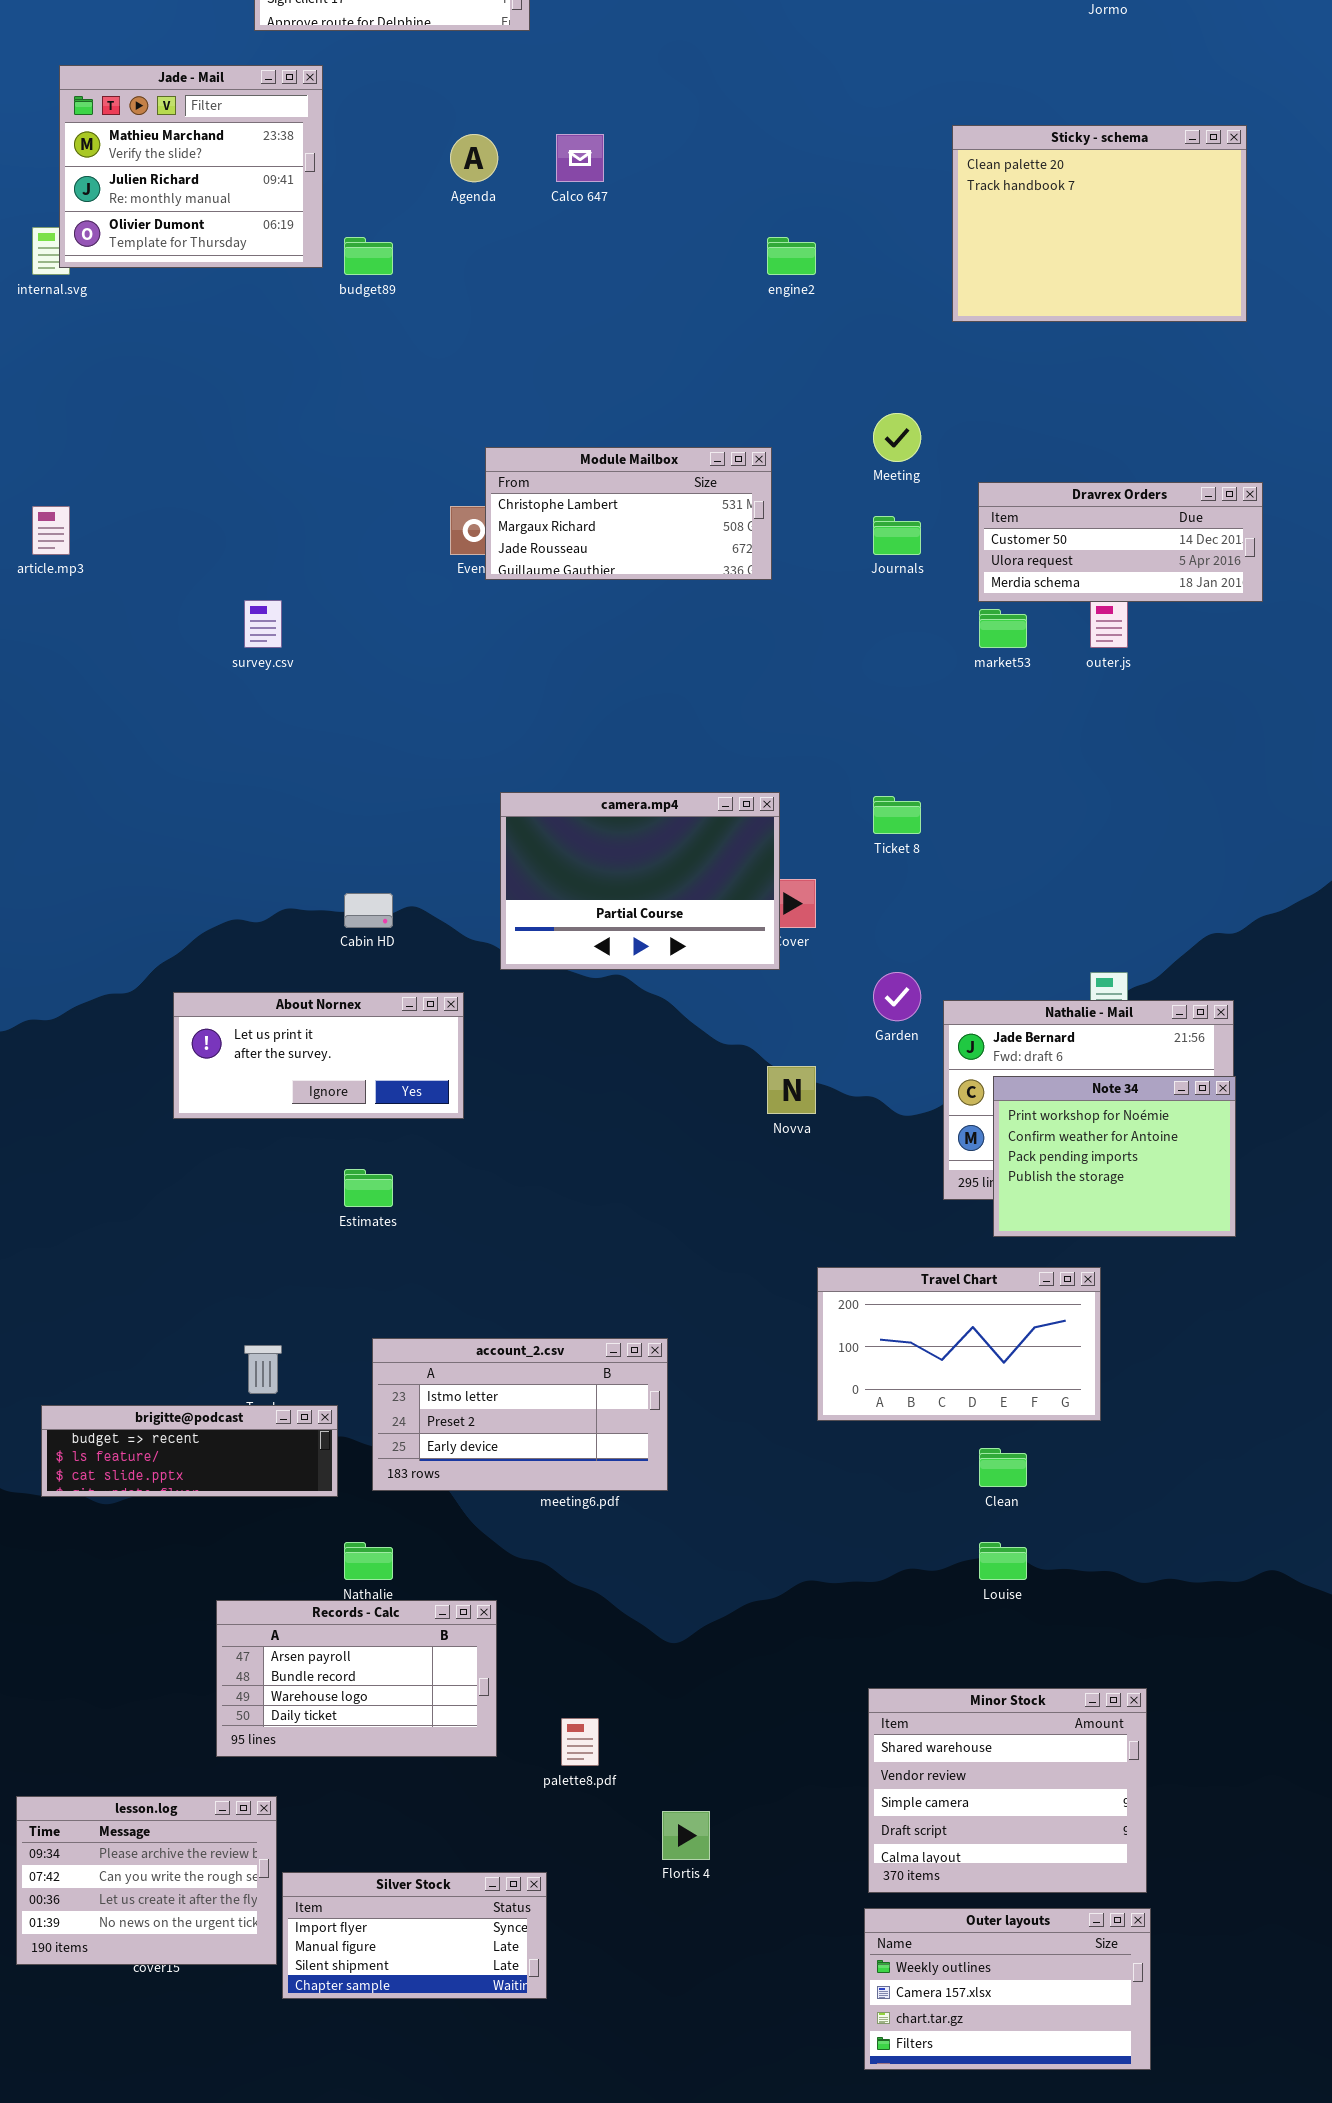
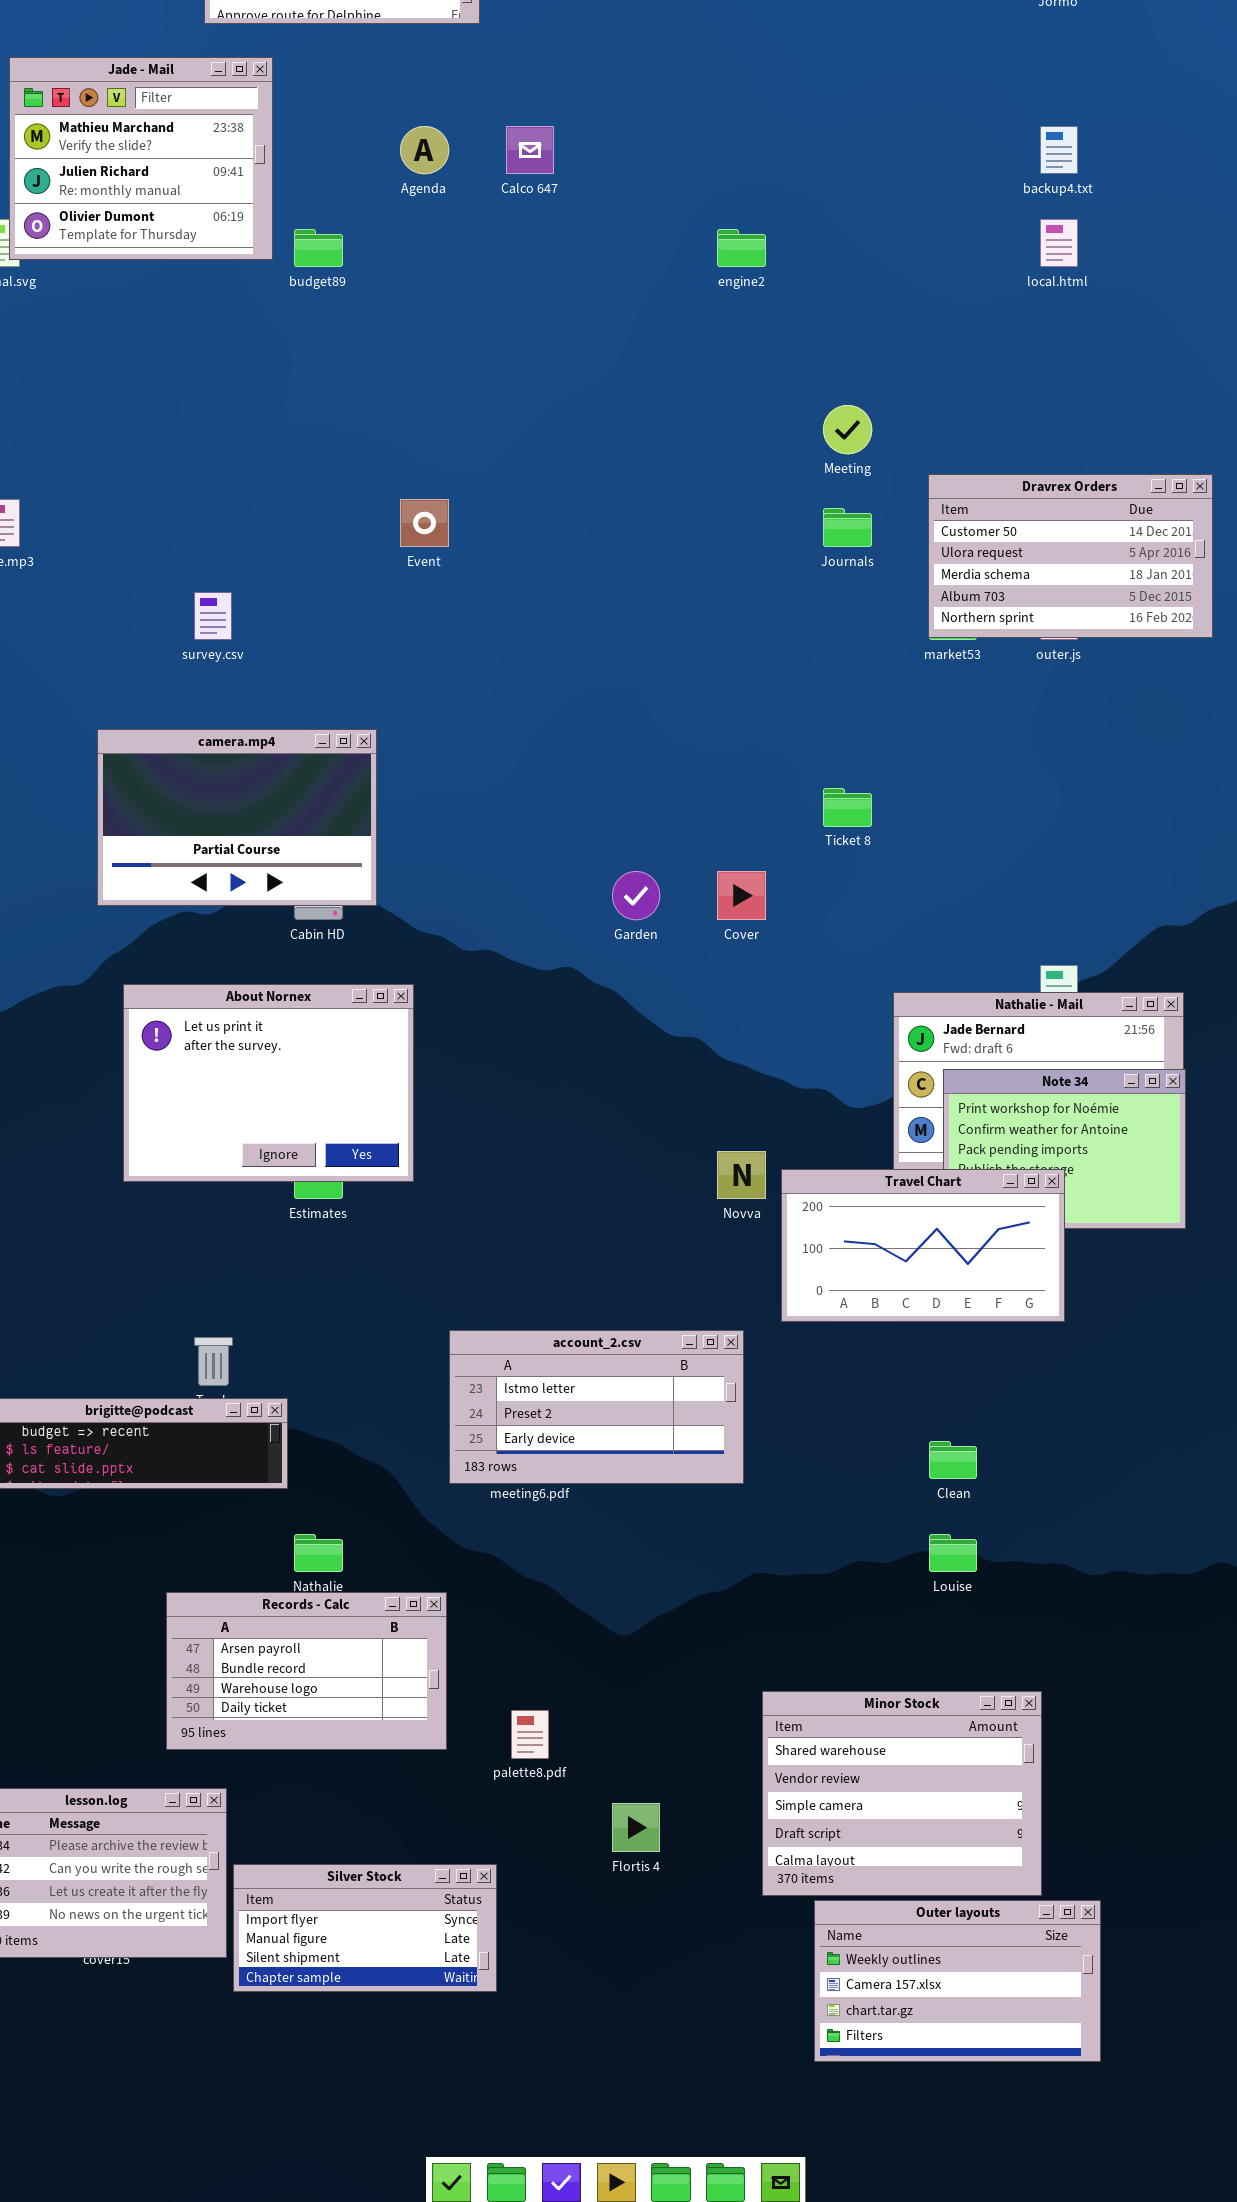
Sticky - schema: [952,125,1247,322] -> none, closed
Module Mailbox: [485,447,772,580] -> none, closed
Dravrex Orders: [978,482,1263,602] -> [928,474,1213,638], resized
camera.mp4: [500,792,780,970] -> [97,729,377,906], moved
Garden: [873,972,921,1021] -> [612,871,660,920], moved
About Nornex: [173,992,464,1119] -> [123,984,414,1182], resized
Novva: [767,1066,816,1114] -> [717,1151,766,1199], moved
Travel Chart: [817,1267,1101,1421] -> [781,1169,1065,1322], moved
account_2.csv: [372,1338,668,1491] -> [449,1330,744,1484], moved
Minor Stock: [868,1688,1147,1893] -> [762,1691,1042,1896], moved

